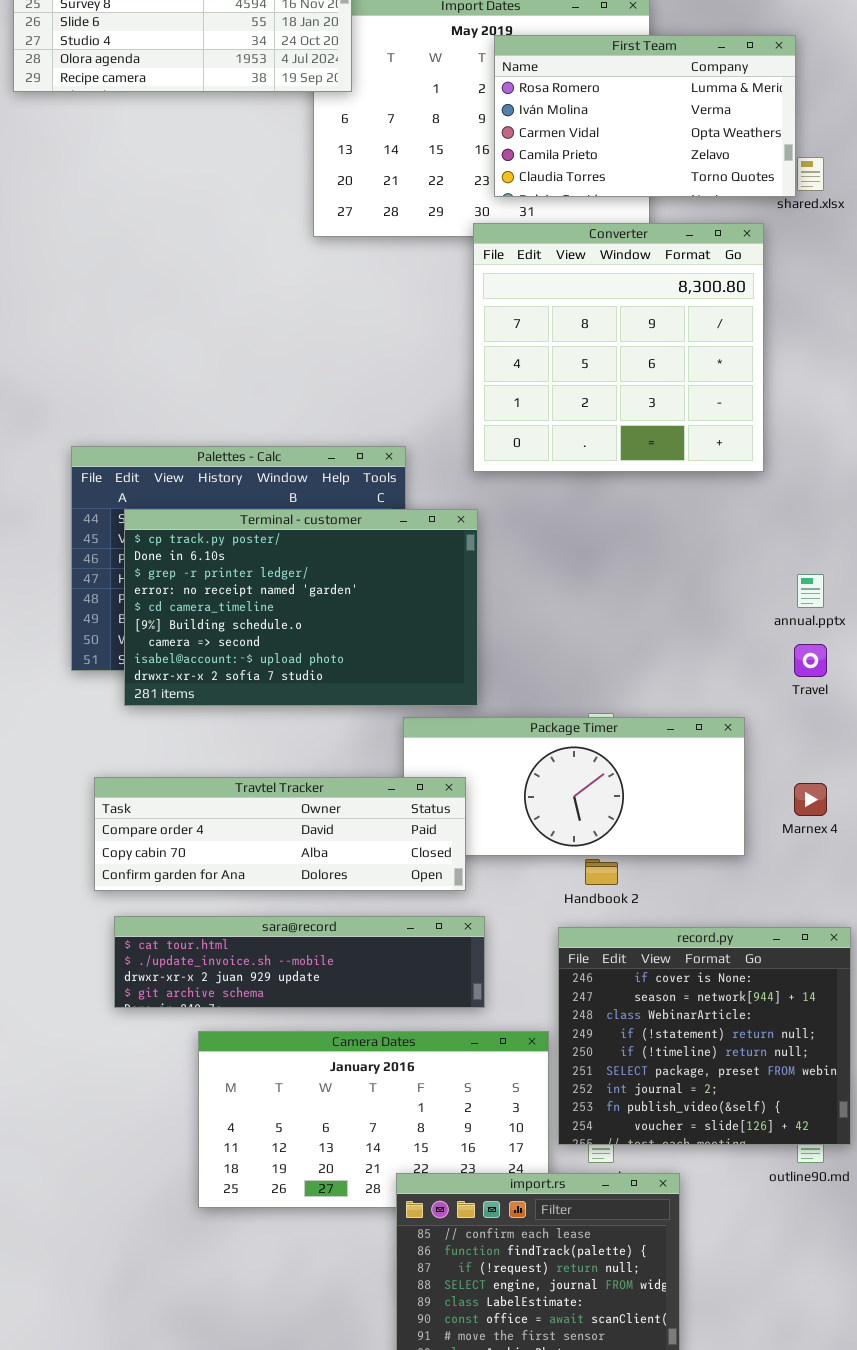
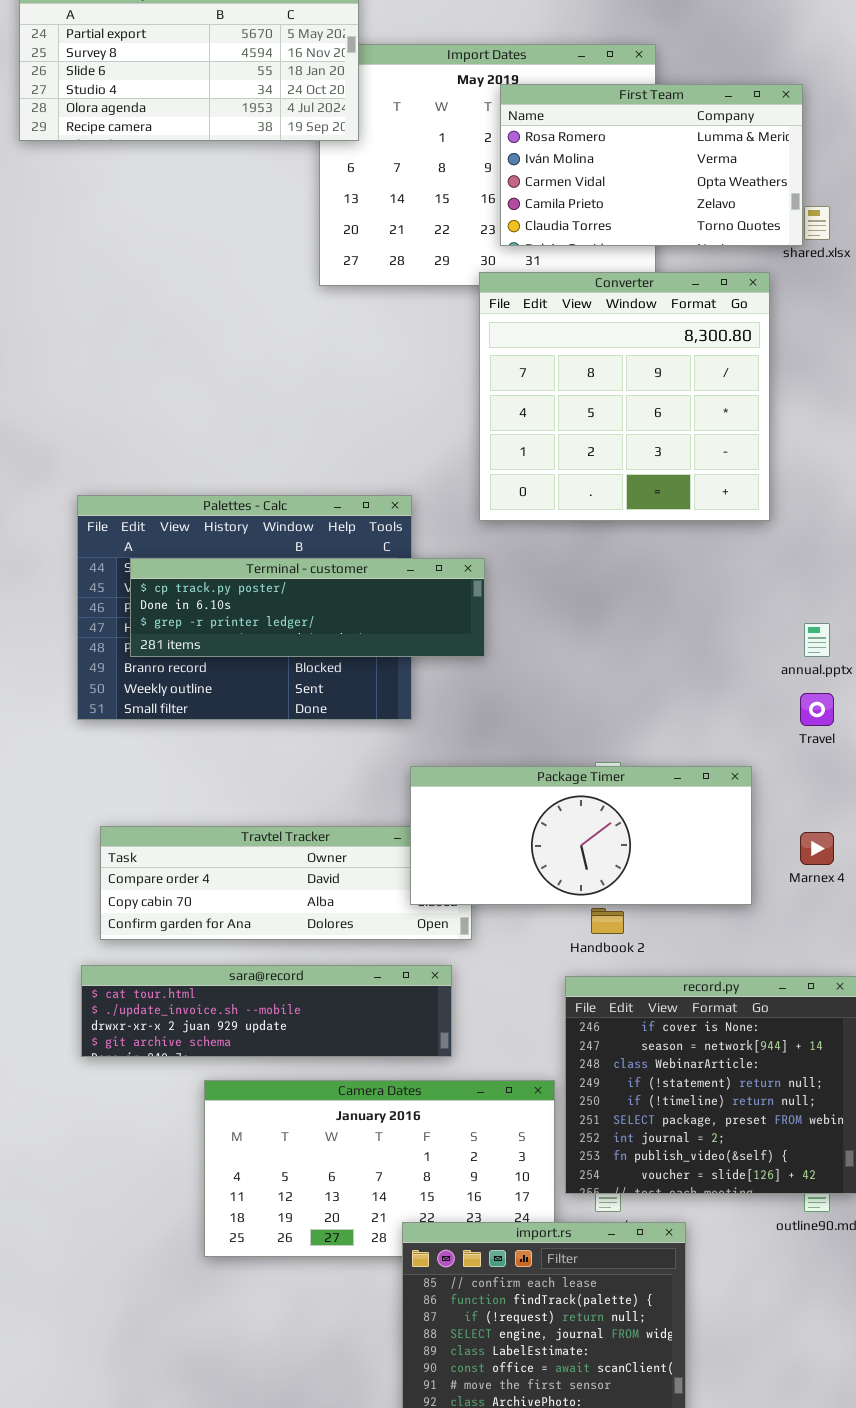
Terminal - customer: [124,509,478,706] -> [130,558,485,657], resized
Package Timer: [403,717,745,856] -> [410,766,752,905], raised
sara@record: [114,916,485,1008] -> [81,965,452,1057], moved

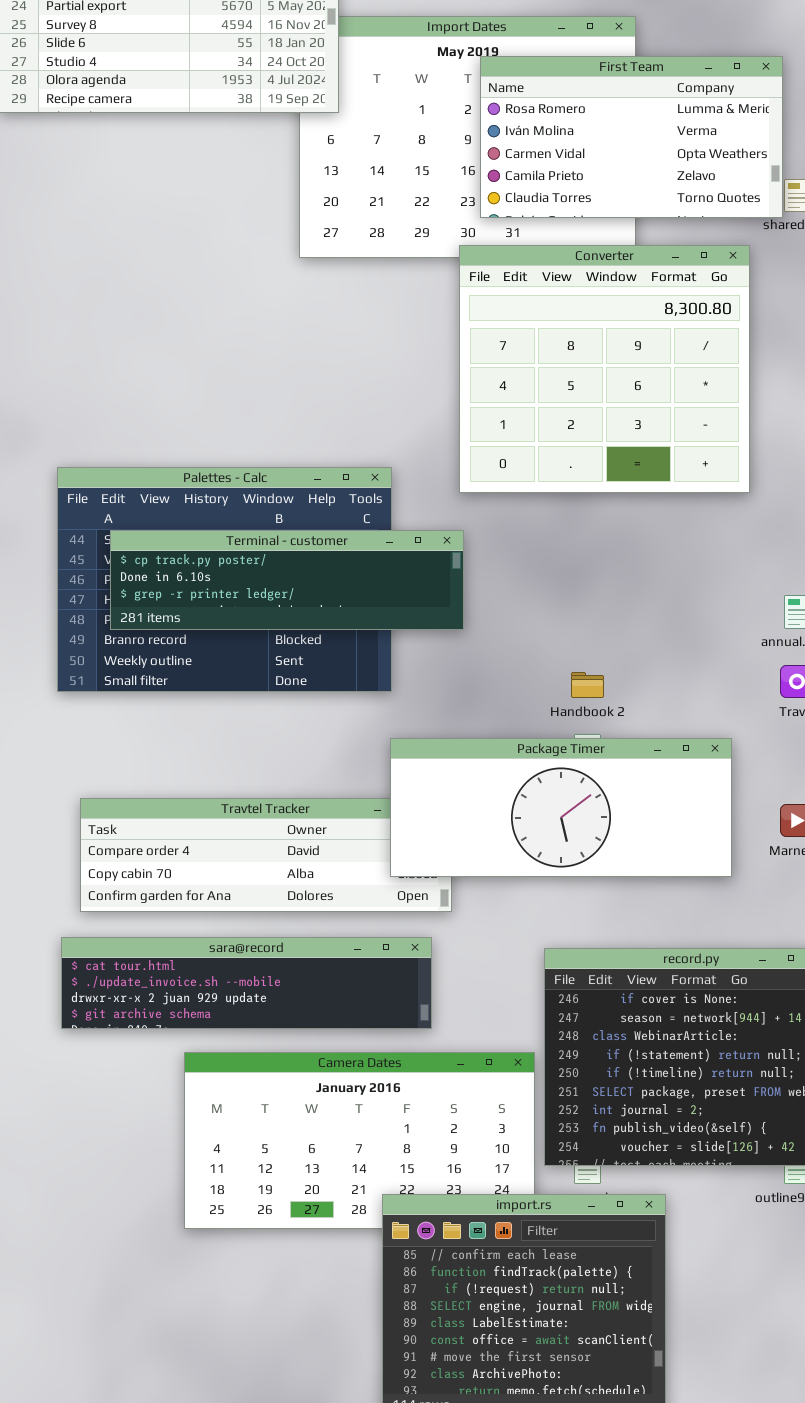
Handbook 2: [591,908,624,934] -> [571,672,604,698], moved

